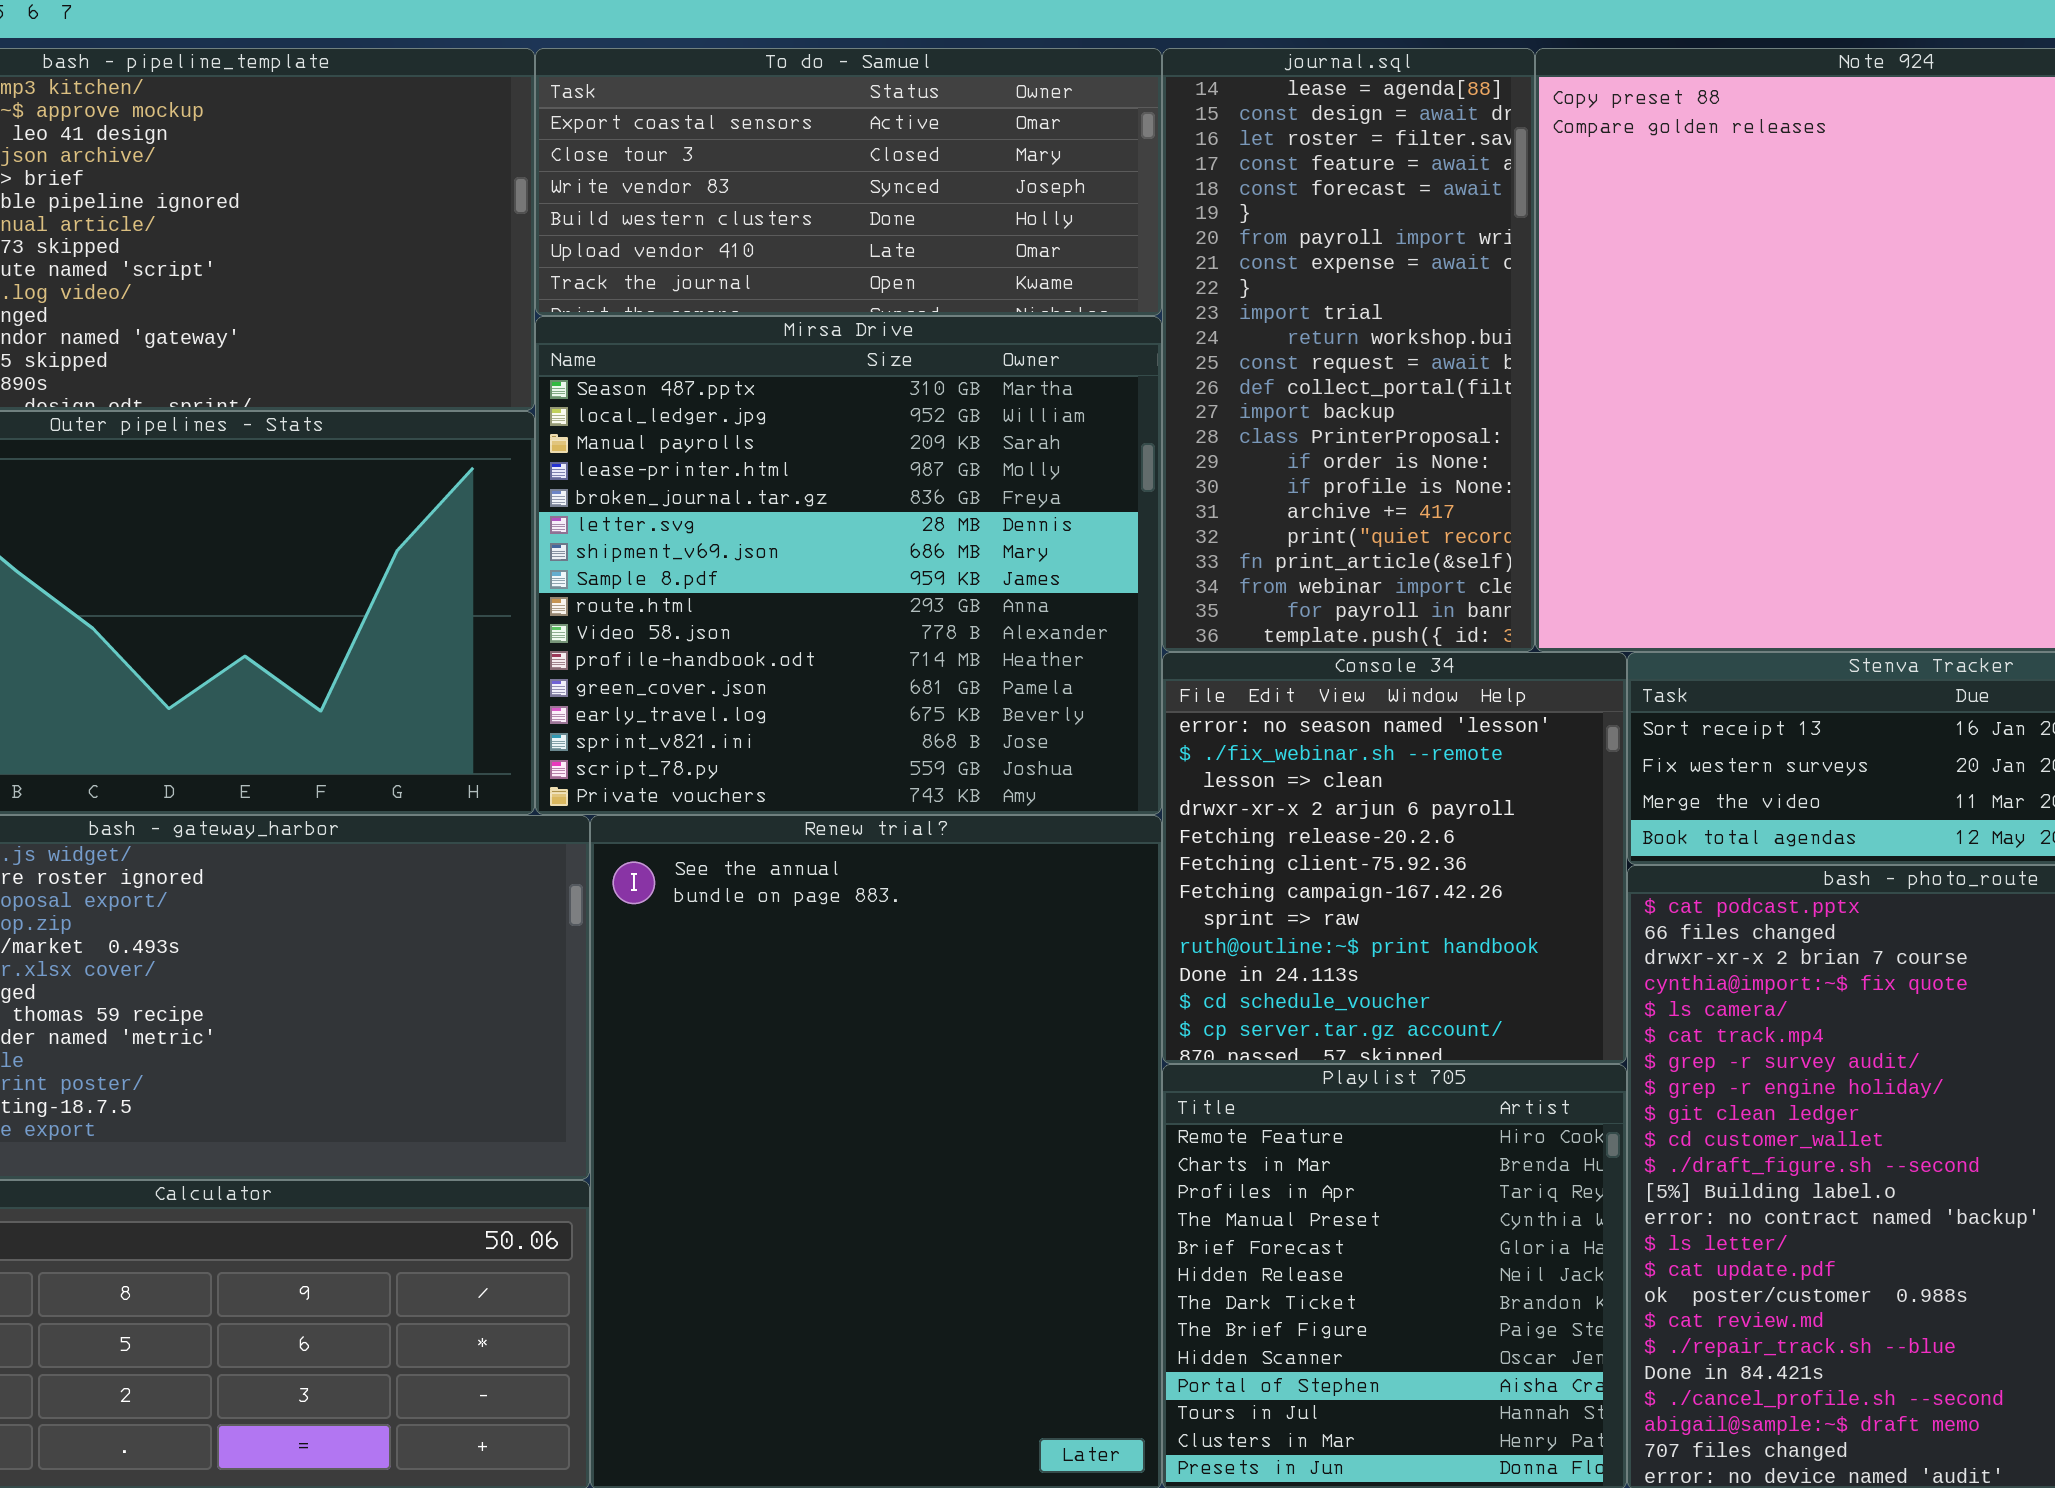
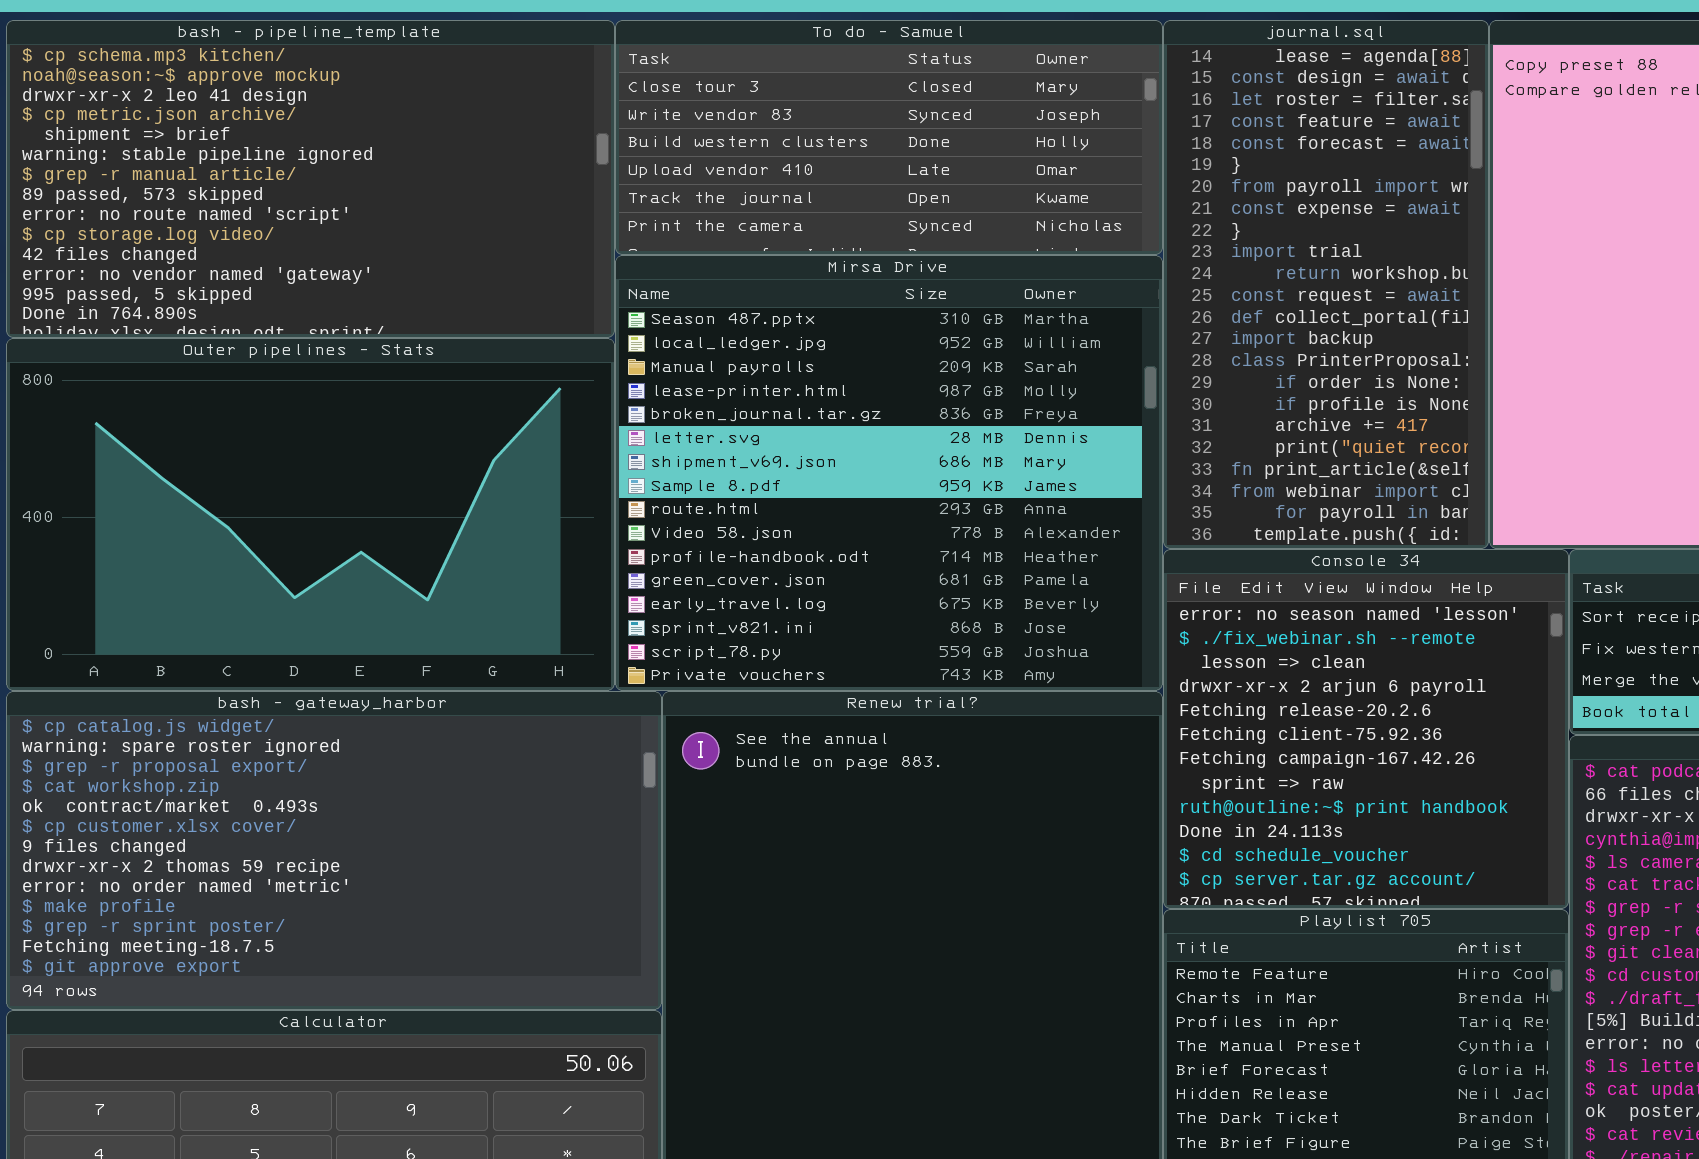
To do - Samuel: [535,48,1162,316] -> [615,20,1163,255], scrolled down 1 row

